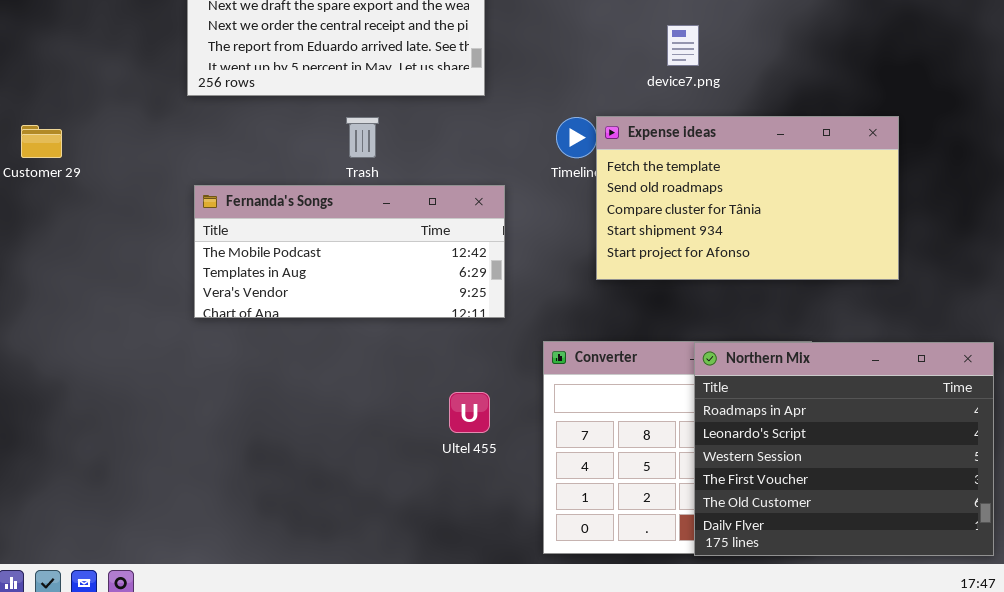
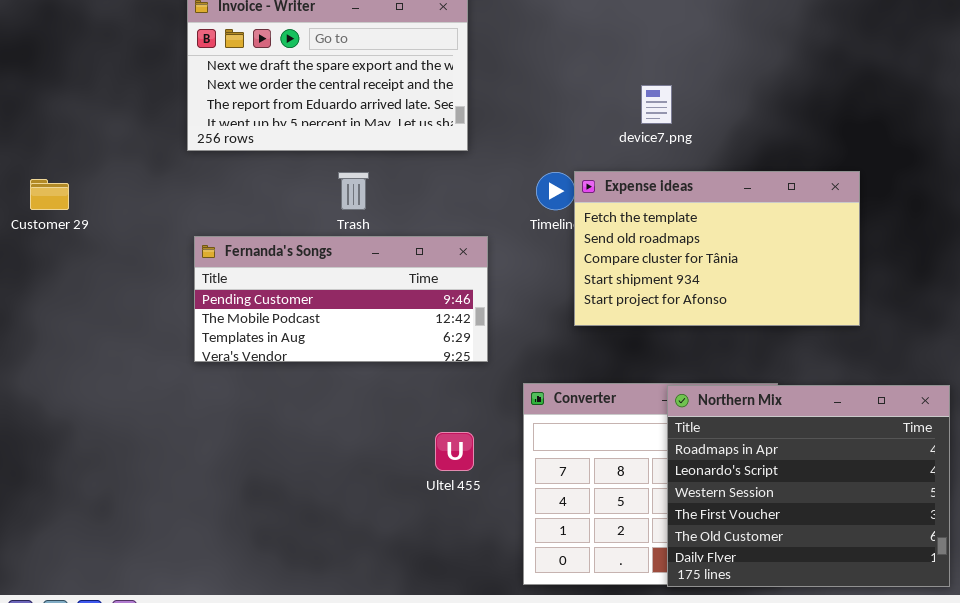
Fernanda's Songs: [194,185,505,318] -> [194,236,488,362], scrolled up 1 row

